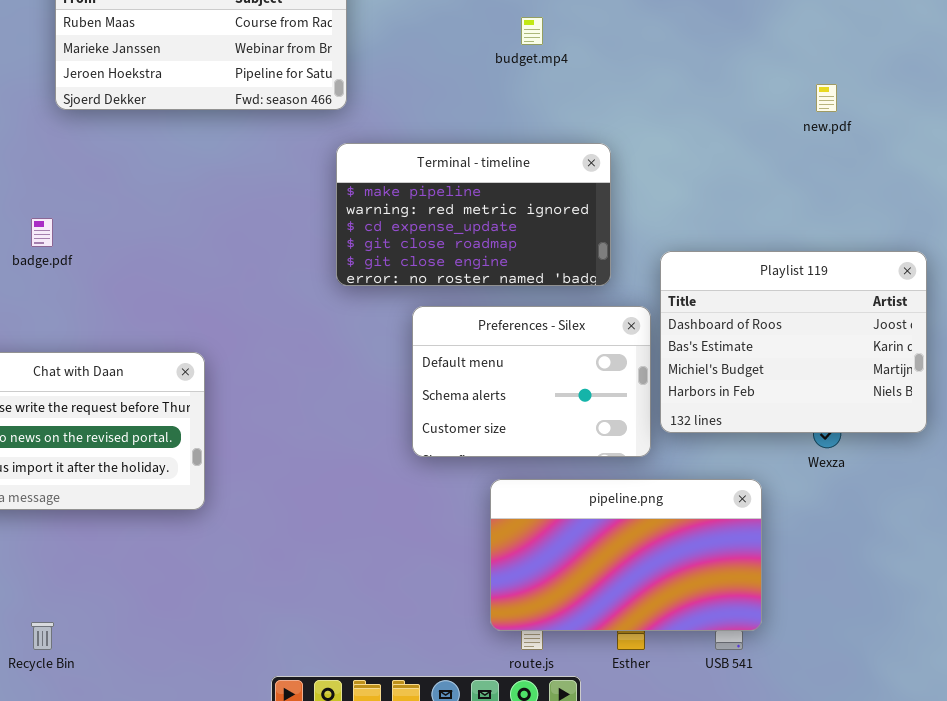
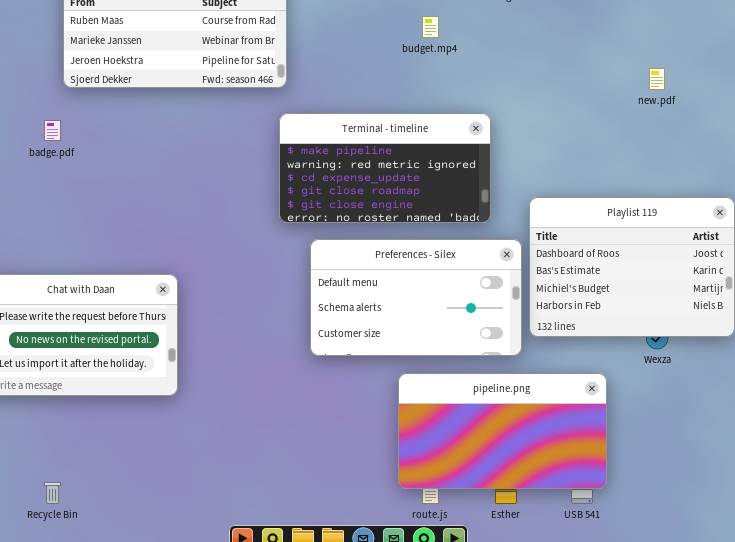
badge.pdf: [31,218,53,247] -> [44,120,61,141], moved
Preferences - Silex: [412,306,651,457] -> [310,239,522,356], resized

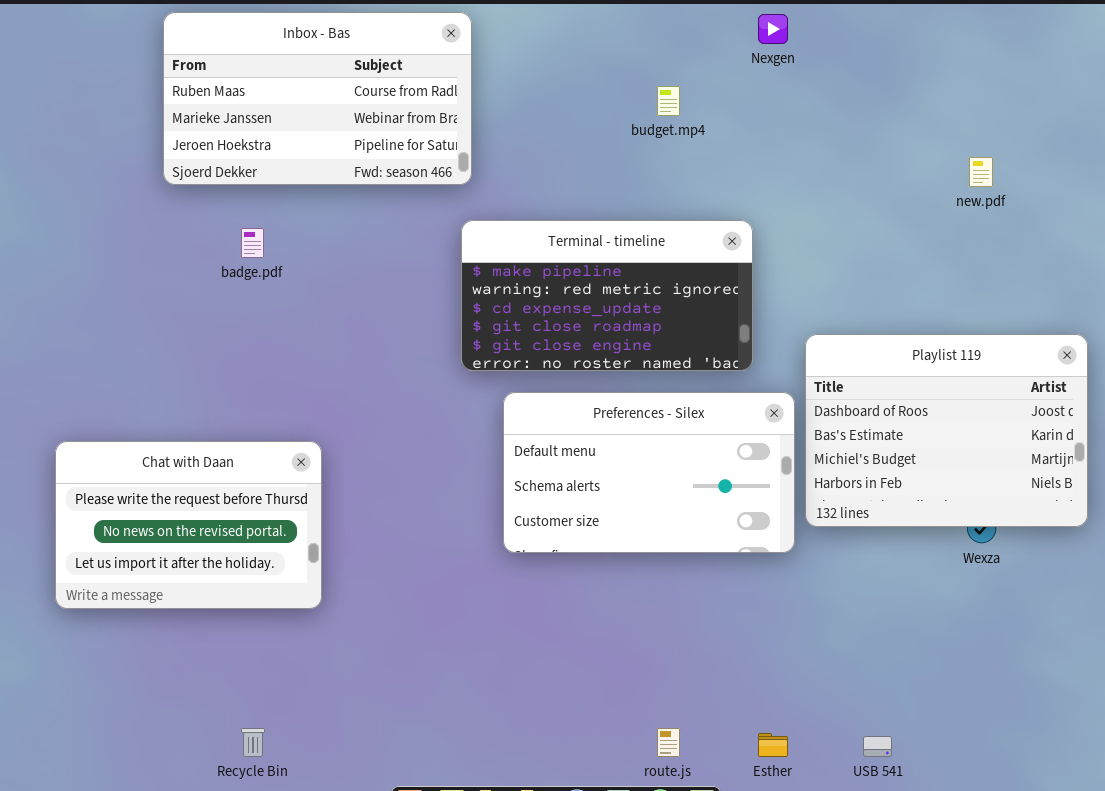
badge.pdf: [44,120,61,141] -> [241,228,264,258], moved
pipeline.png: [398,373,607,489] -> none, closed
Recycle Bin: [44,482,61,504] -> [241,728,265,757], moved

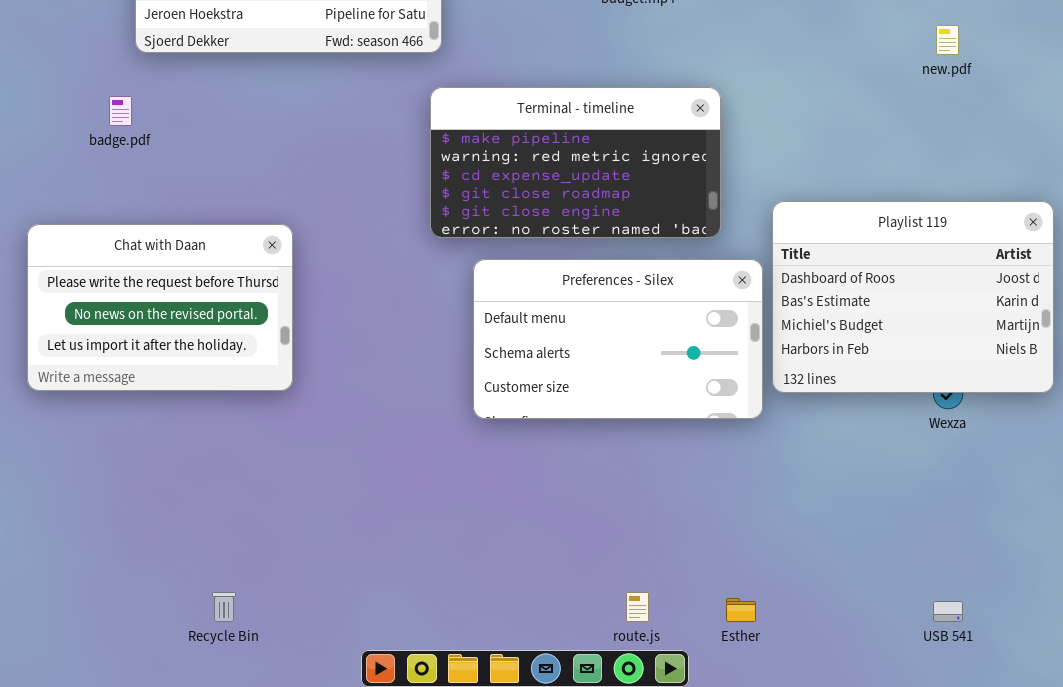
badge.pdf: [241,228,264,258] -> [109,96,132,126], moved
Chat with Daan: [55,441,322,609] -> [27,224,293,391], moved
USB 541: [863,736,892,757] -> [933,601,963,622], moved

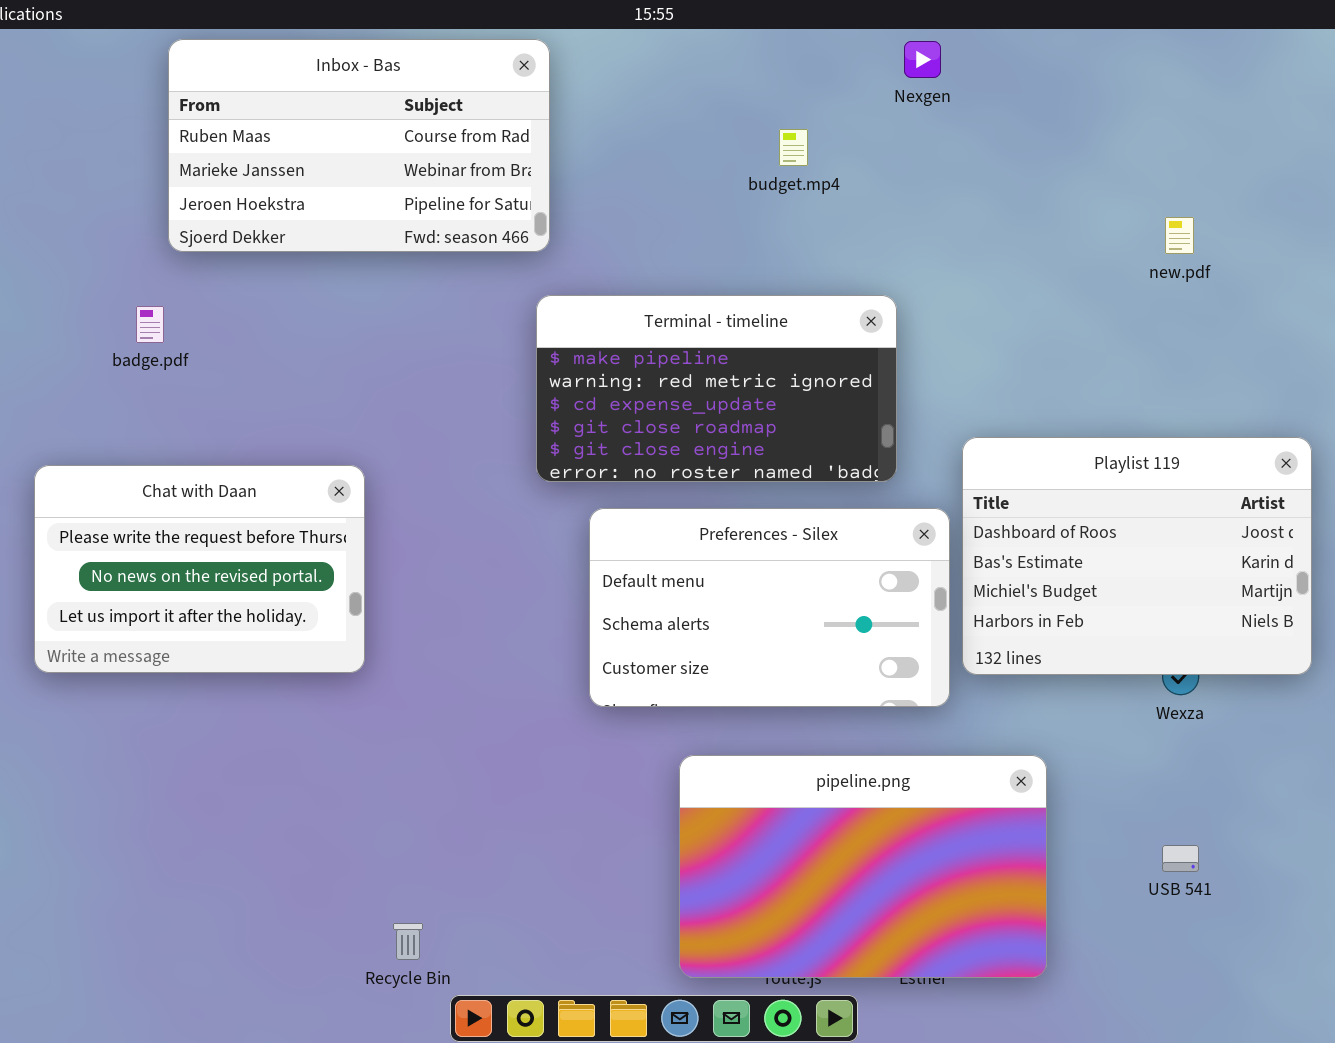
pipeline.png: none -> [679,755,1047,978], opened
Recycle Bin: [212,592,236,622] -> [393,923,423,960], moved
USB 541: [933,601,963,622] -> [1162,845,1199,872], moved

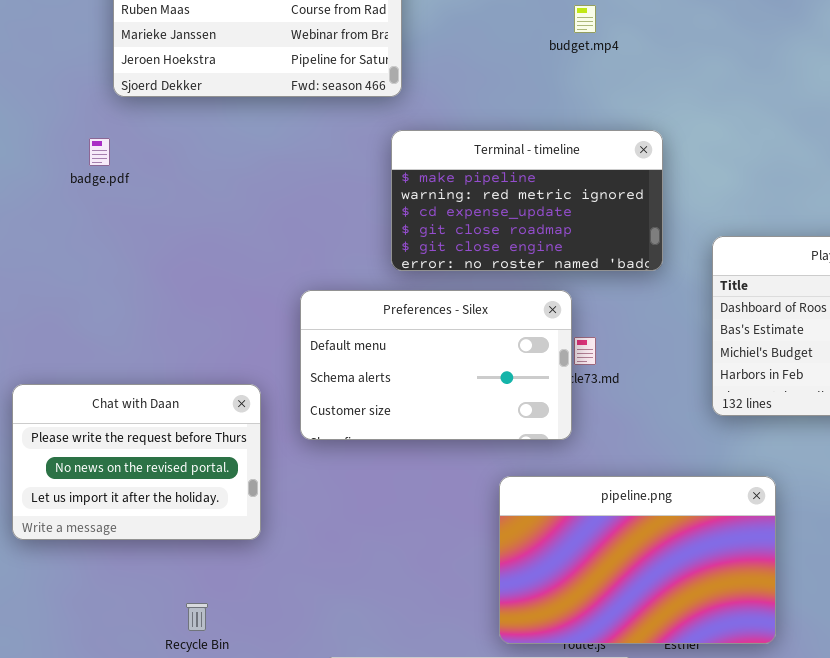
Chat with Daan: [34,465,365,673] -> [12,384,261,540], moved
Preferences - Silex: [589,508,950,707] -> [300,290,572,440], moved
Recycle Bin: [393,923,423,960] -> [186,603,208,631], moved

